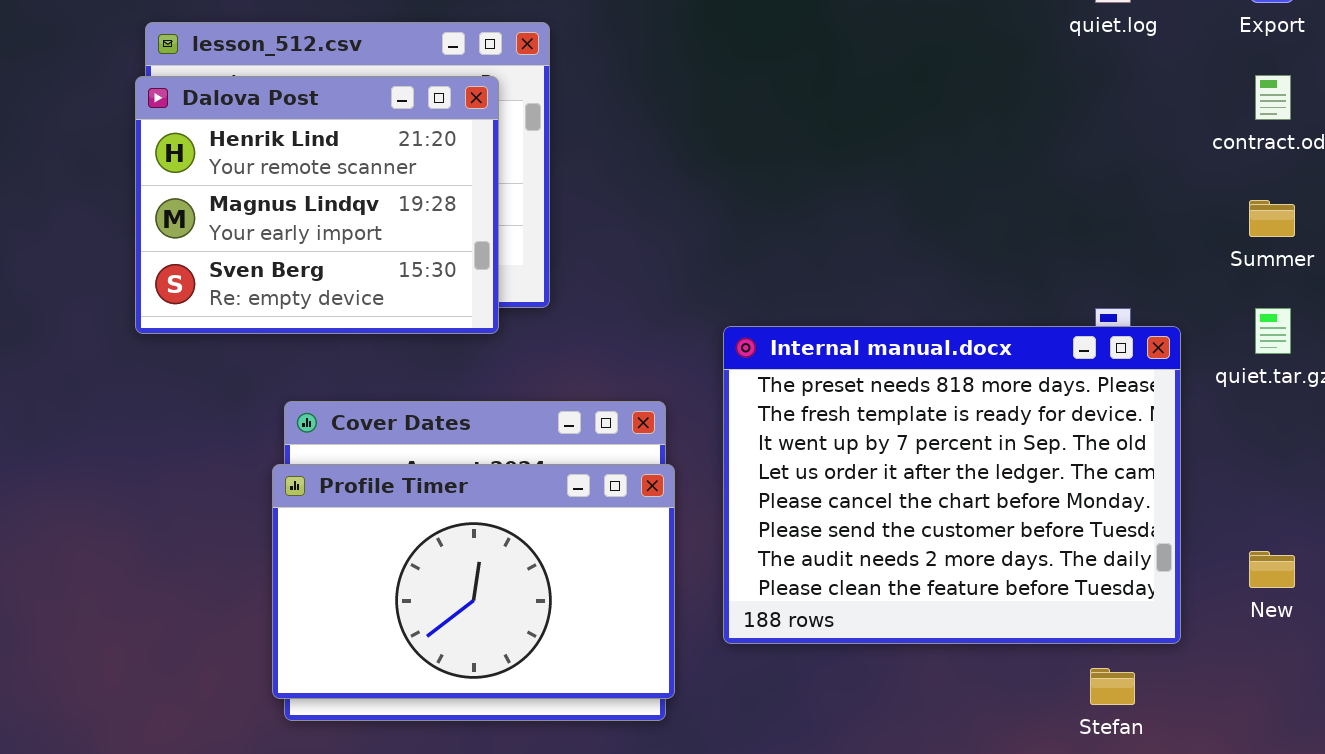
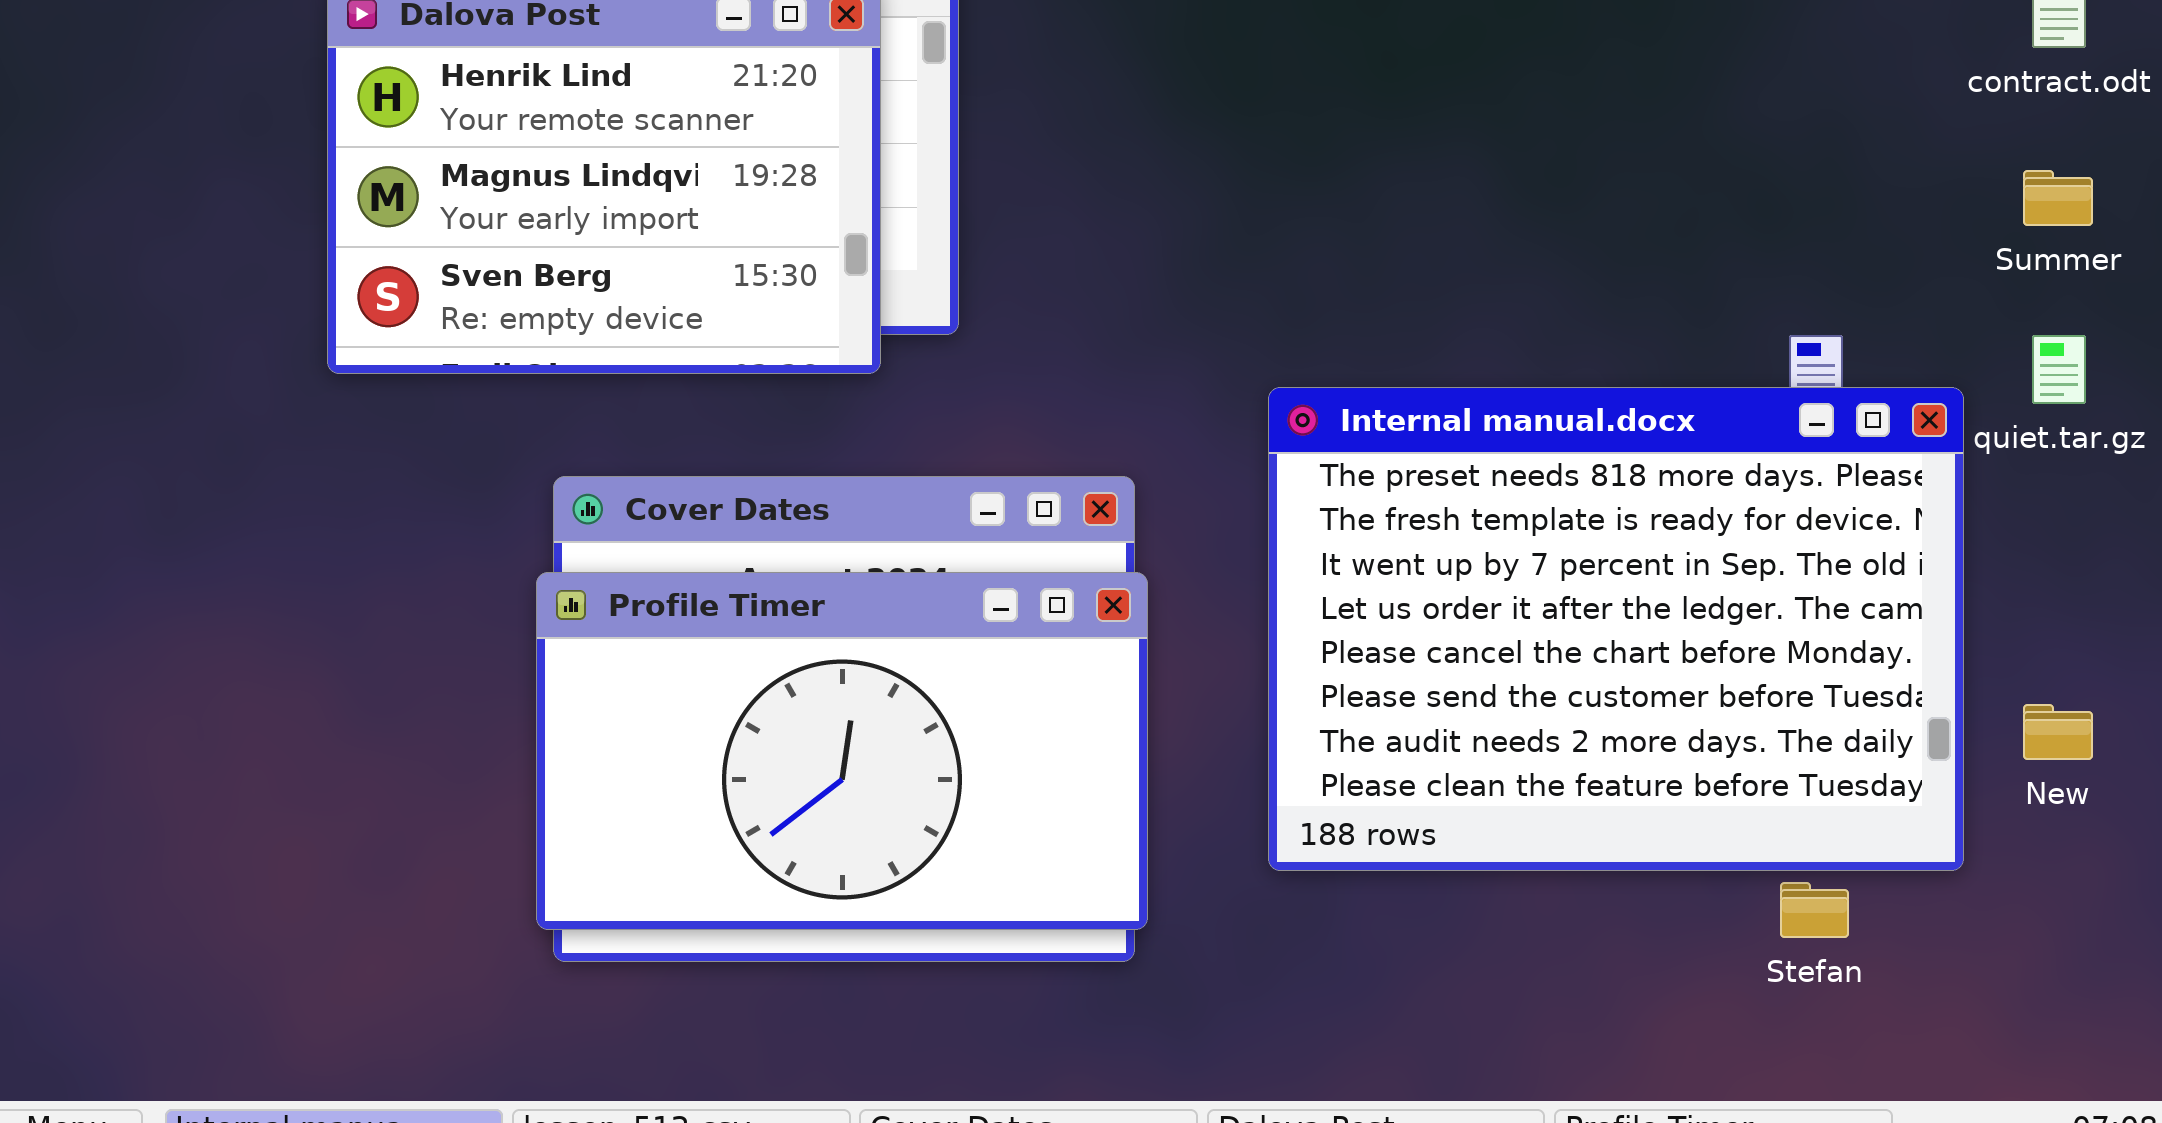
Internal manual.docx: [723,326,1181,644] -> [1268,387,1964,871], moved

